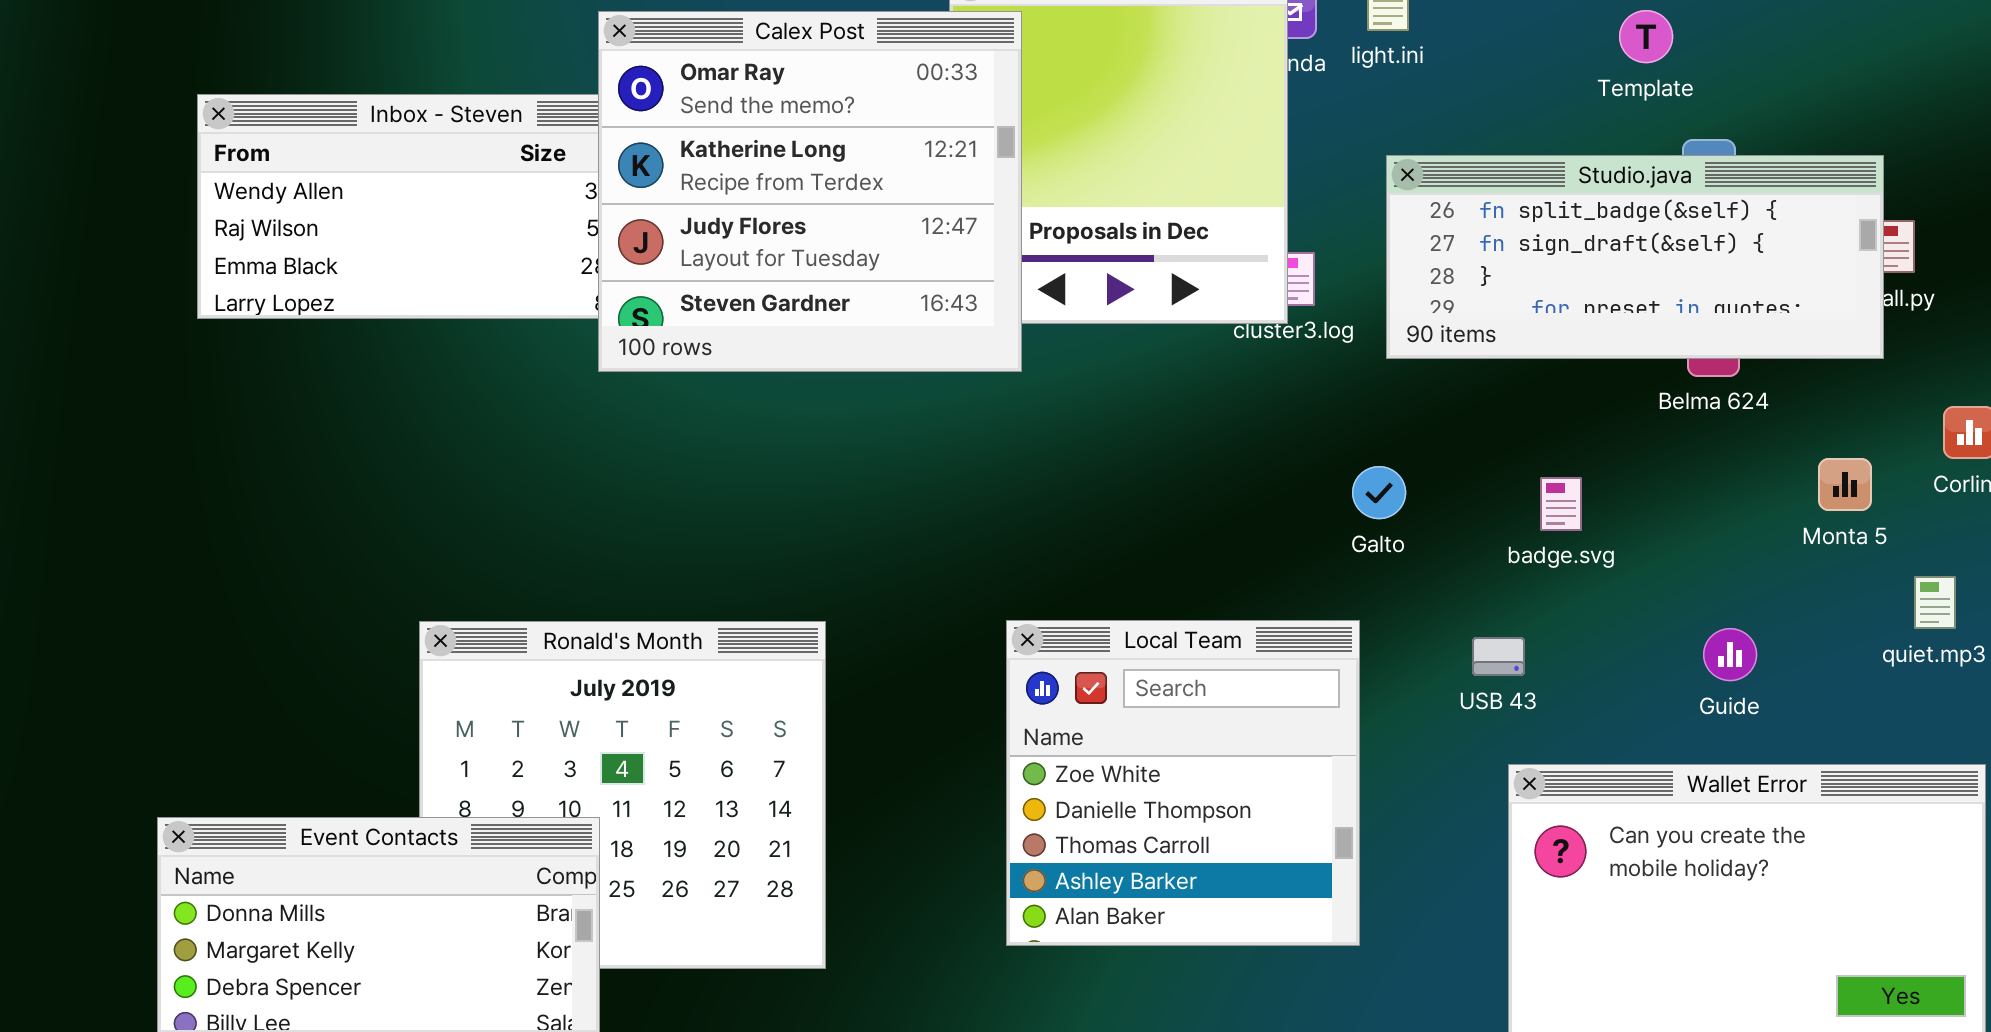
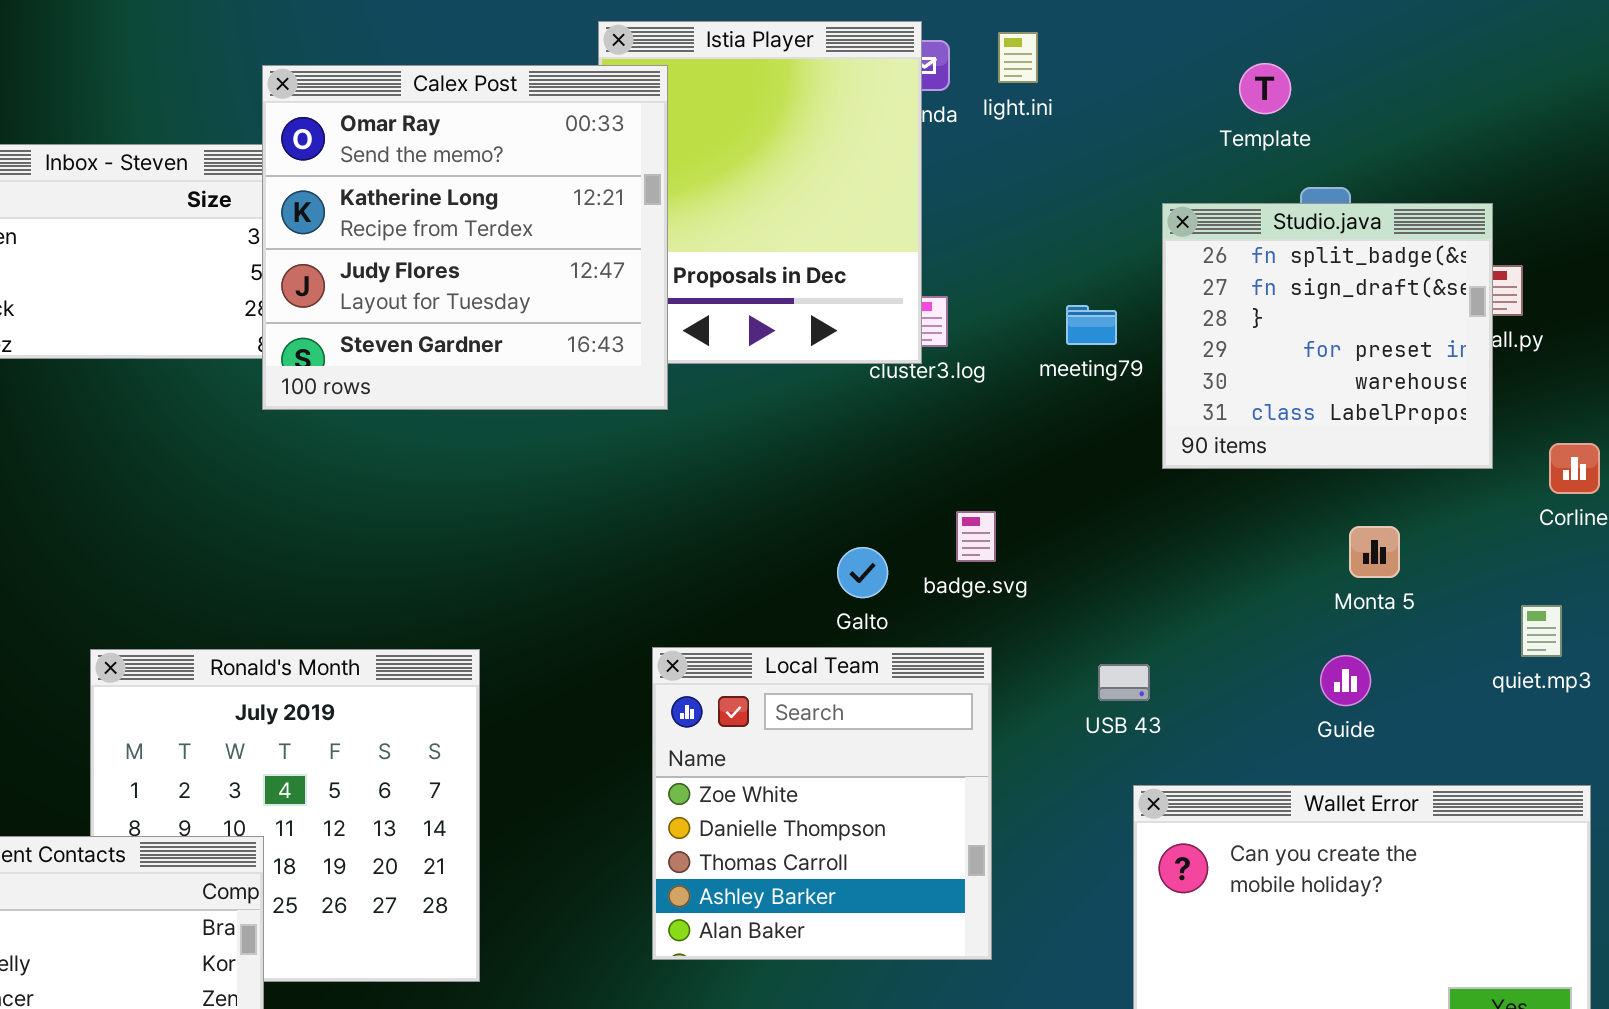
Studio.java: [1386,155,1884,359] -> [1162,203,1493,469], resized
Monta 5: [1818,458,1872,511] -> [1349,526,1400,578], moved
Galto: [1352,466,1406,519] -> [837,547,888,598], moved
badge.svg: [1540,477,1582,531] -> [956,511,996,562], moved

